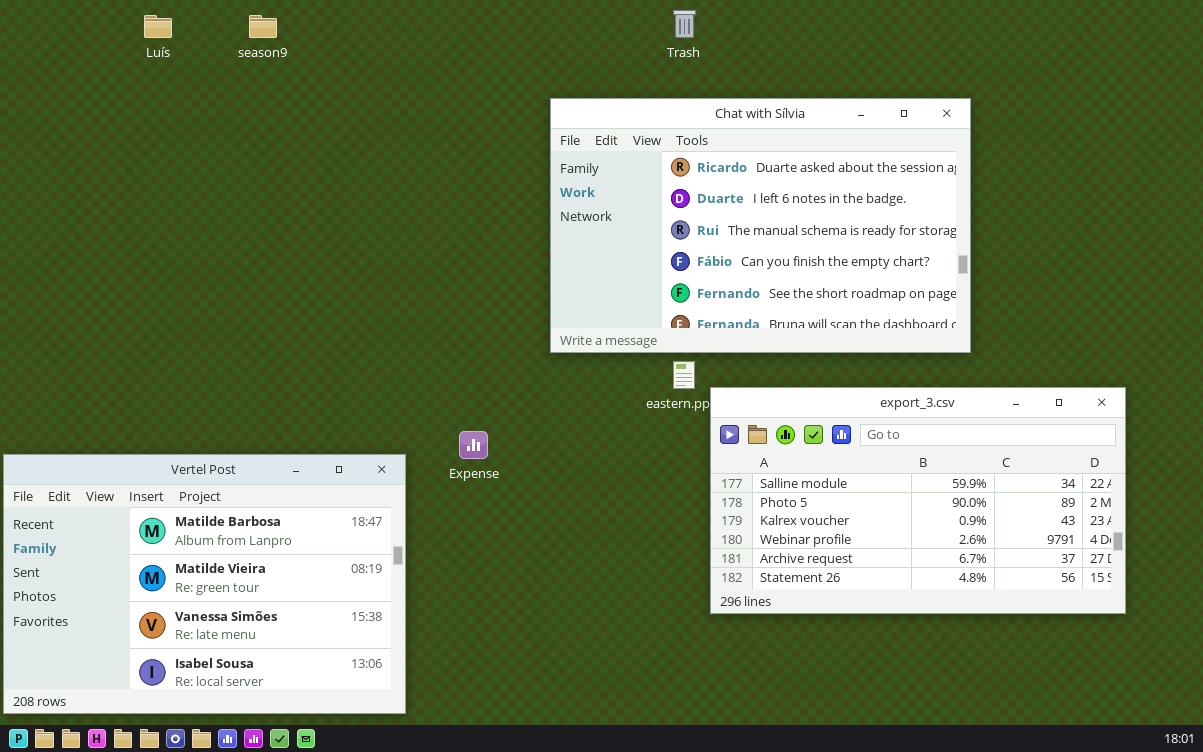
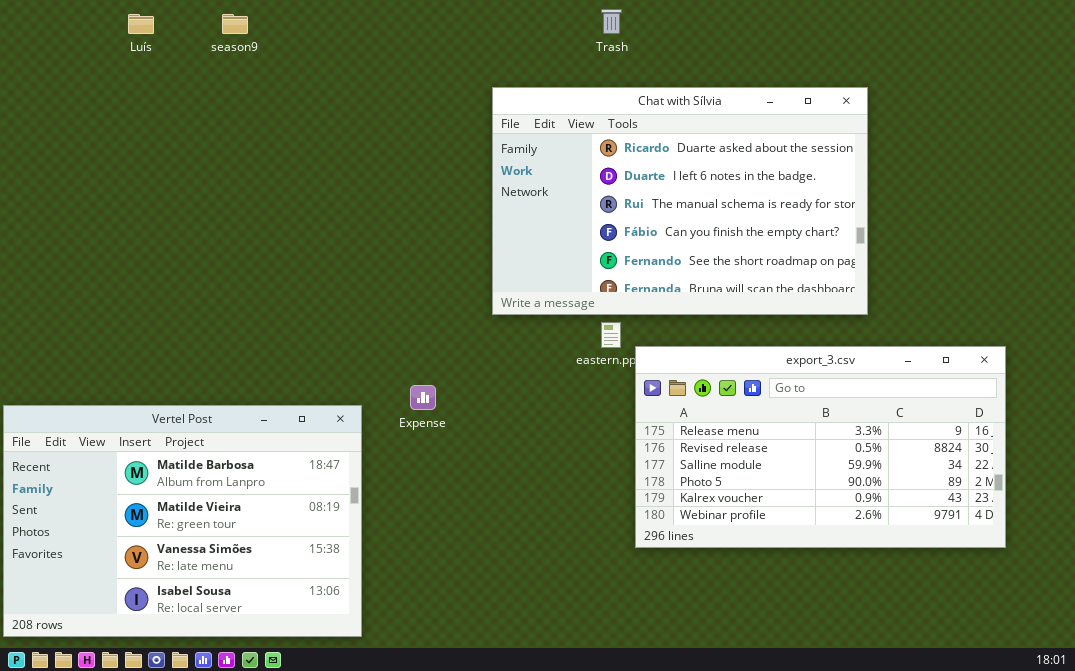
export_3.csv: [710,387,1126,614] -> [635,346,1006,548], scrolled up 2 rows

